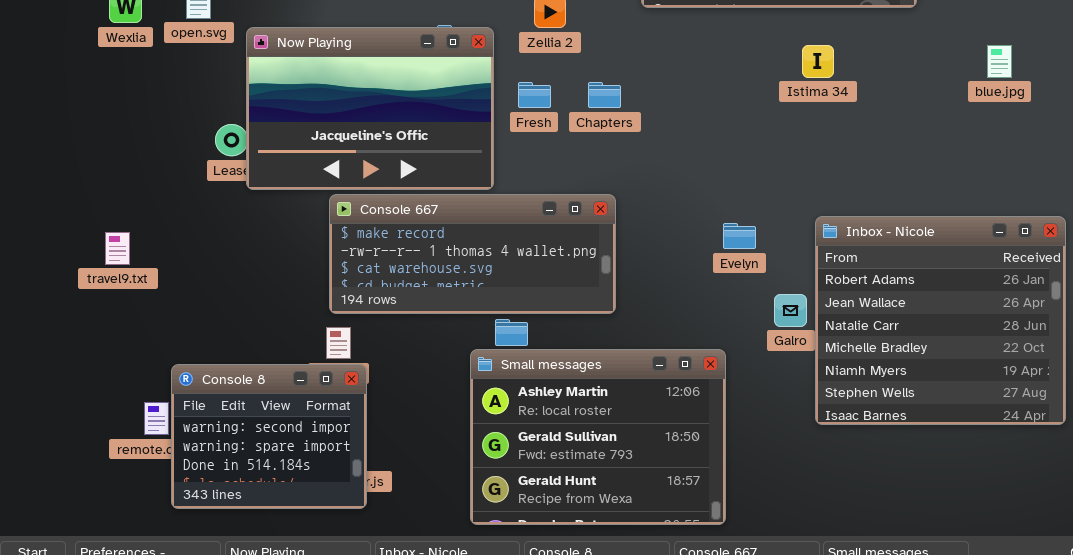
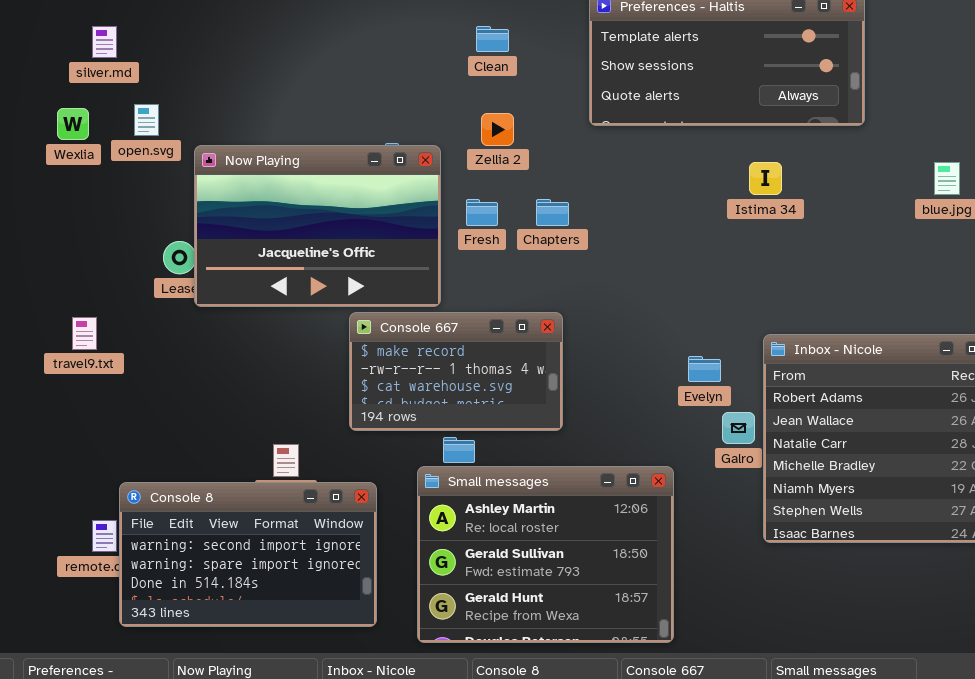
Console 667: [329,194,616,314] -> [349,312,563,431], resized
Evelyn: [723,223,756,249] -> [688,356,721,382], moved
travel9.txt: [105,232,130,265] -> [72,317,97,350], moved
Console 8: [171,364,367,509] -> [119,482,377,627], resized

